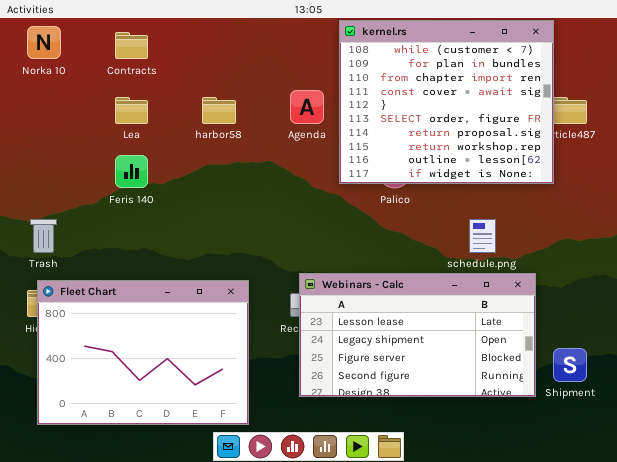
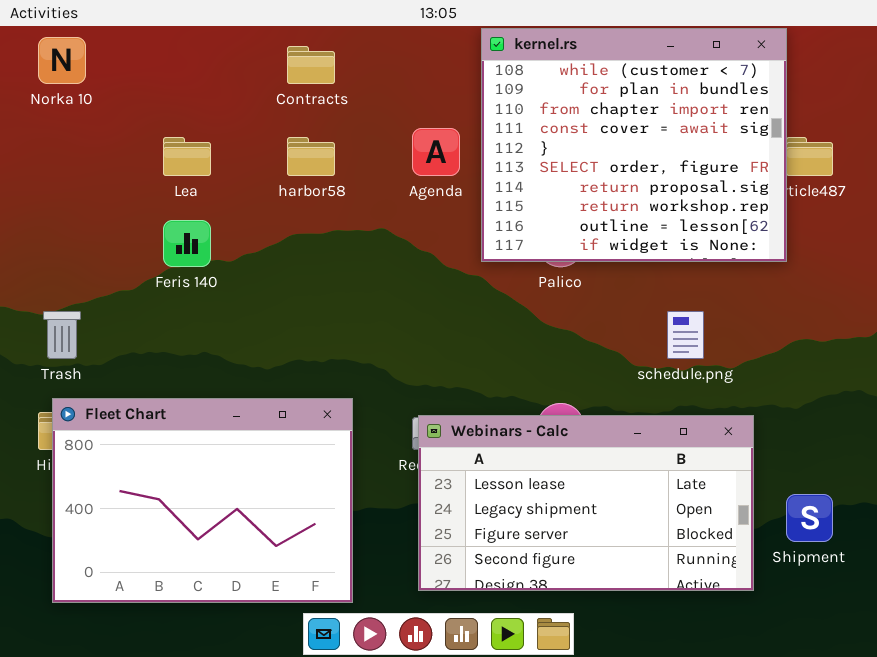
Contracts: [115,32,148,59] -> [287,46,335,84], moved
Webinars - Calc: [299,273,536,397] -> [418,415,754,591], moved

